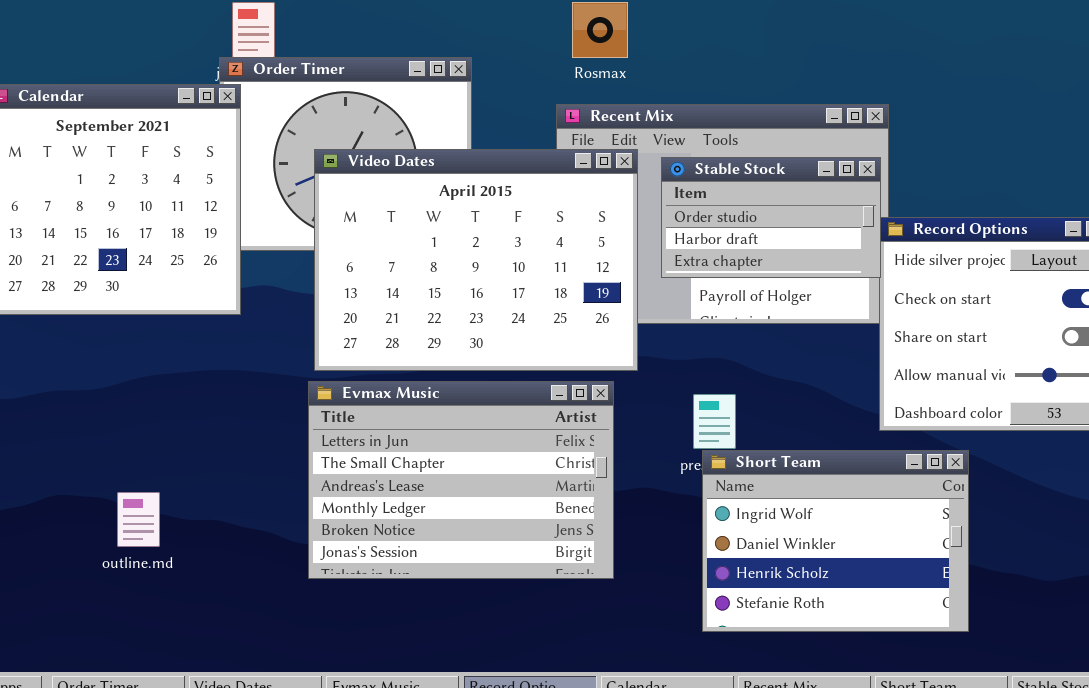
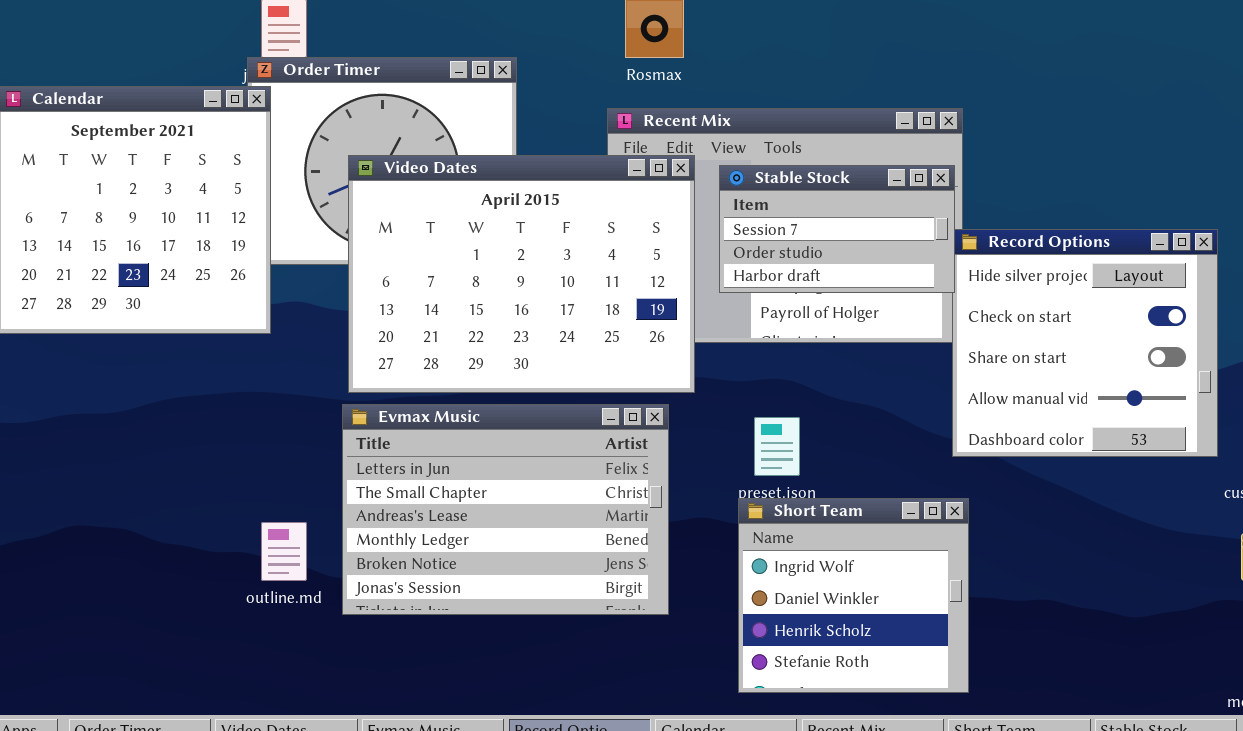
Stable Stock: [661,157,881,278] -> [719,165,955,293], scrolled up 1 row
Short Team: [702,450,969,632] -> [738,498,969,693], moved, resized
outline.md: [117,492,160,547] -> [261,522,307,581], moved

